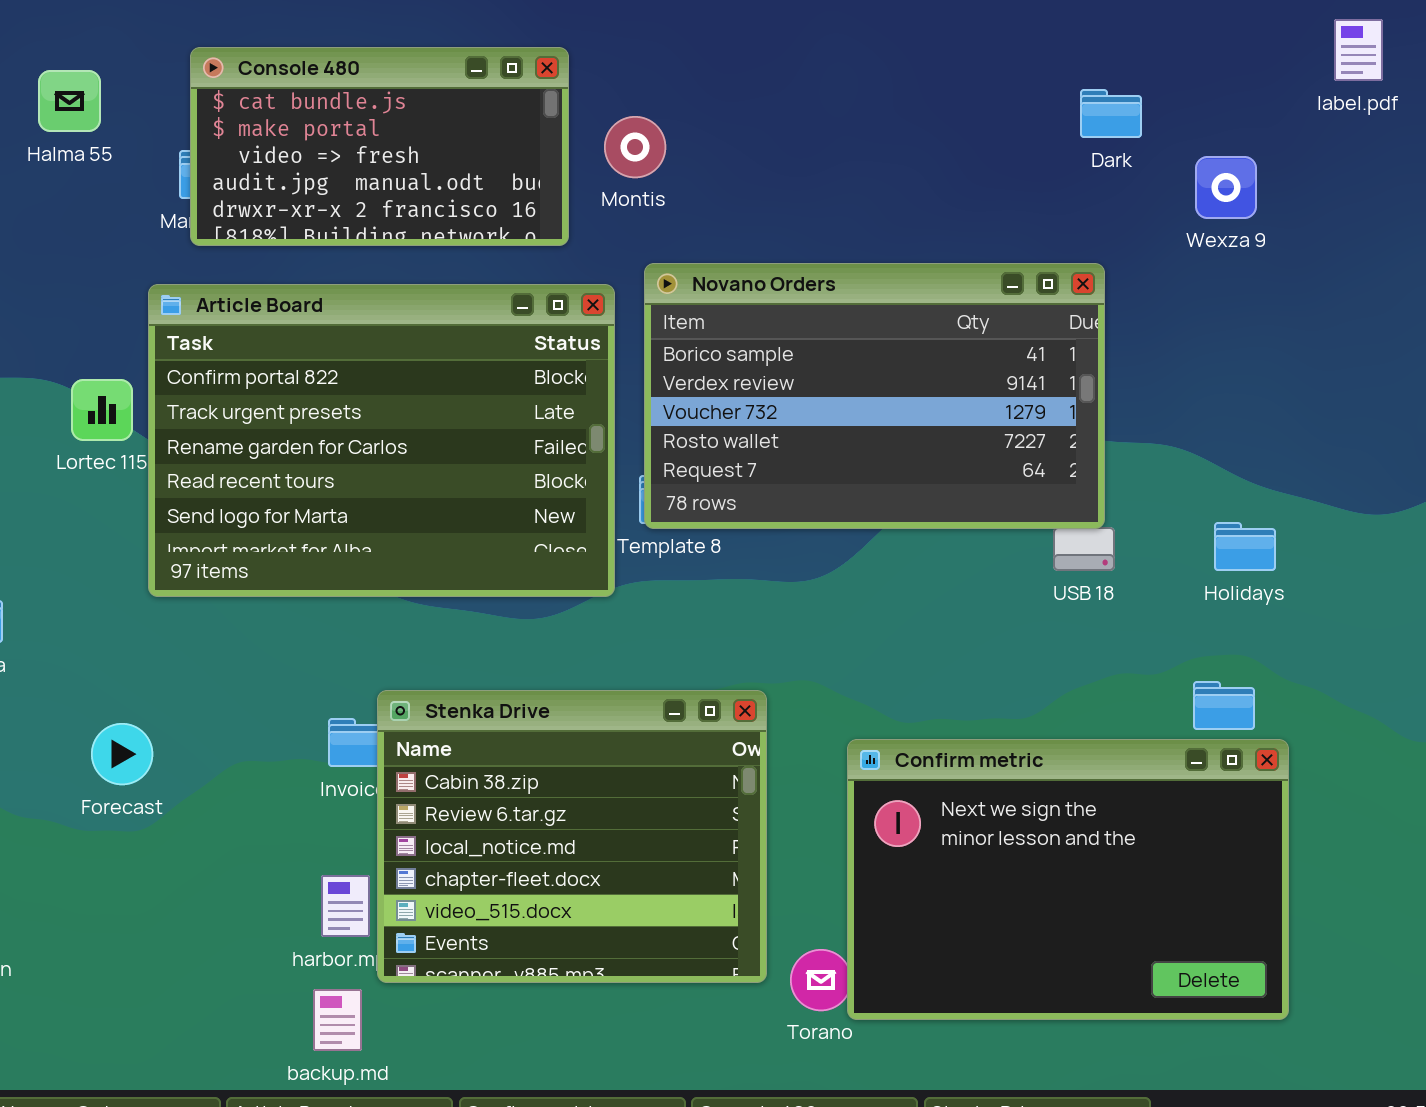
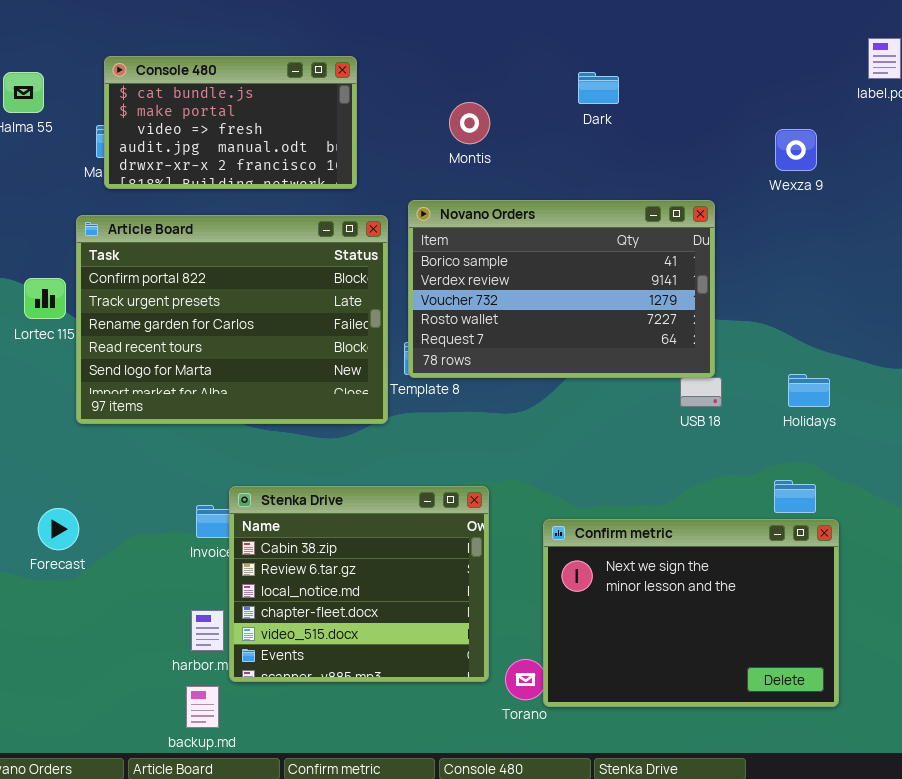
Dark: [1080,89,1142,138] -> [578,72,619,104], moved
Montis: [604,116,666,178] -> [449,102,490,144], moved

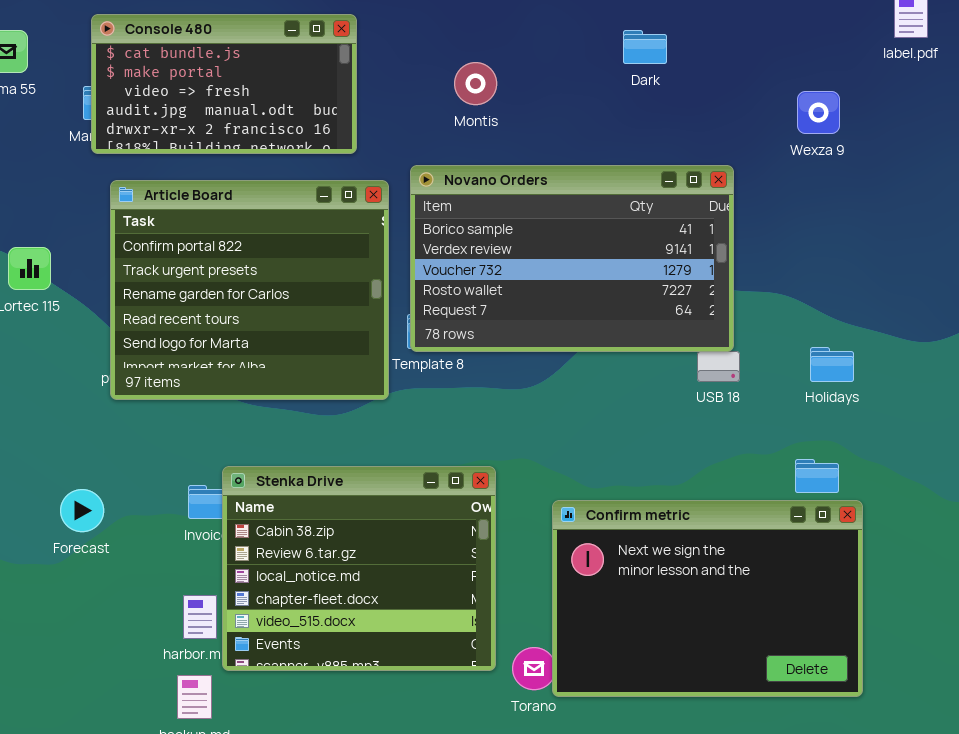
Dark: [578,72,619,104] -> [623,30,667,64], moved
Article Board: [76,215,388,424] -> [110,180,389,400], resized
Forecast: [38,508,79,550] -> [60,489,104,532], moved

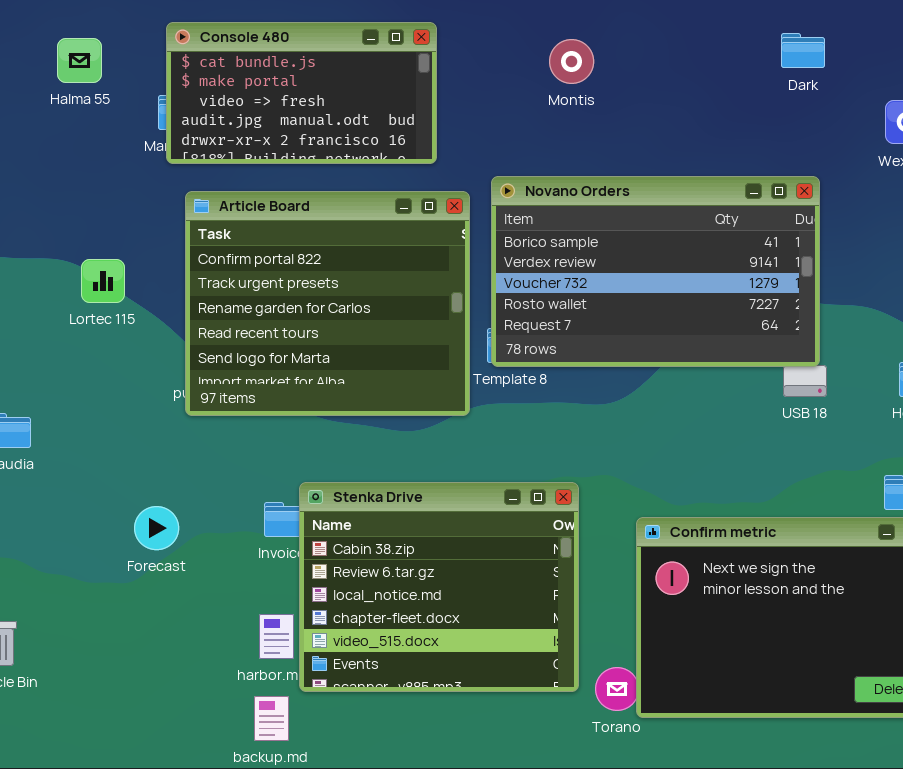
Dark: [623,30,667,64] -> [781,33,825,68], moved
Montis: [454,62,497,105] -> [549,39,594,84], moved

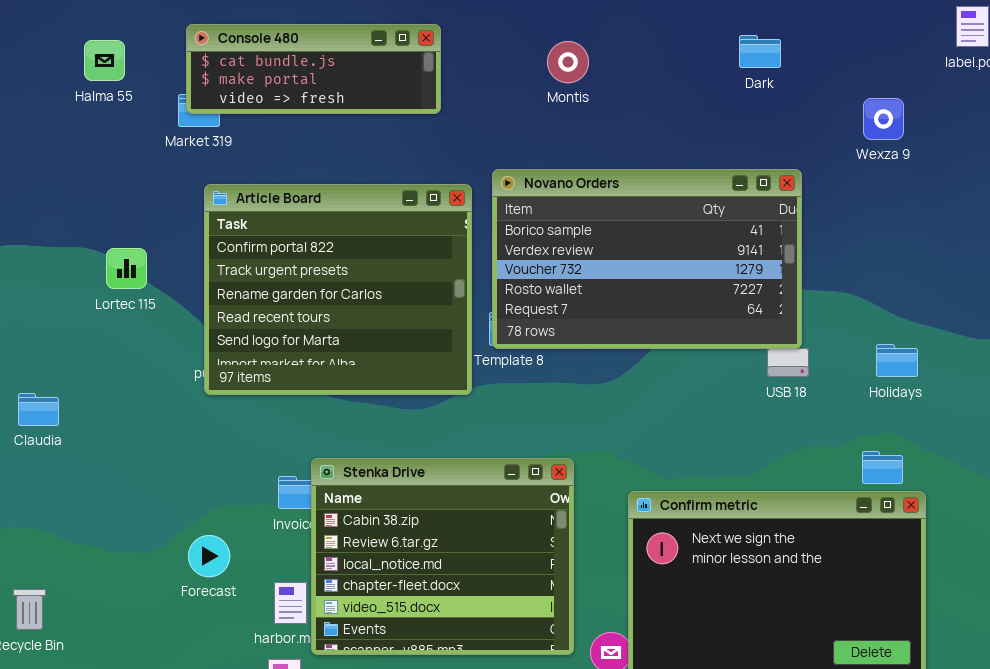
Console 480: [166,22,437,164] -> [186,24,441,114], resized
Dark: [781,33,825,68] -> [739,35,781,68], moved
Forecast: [134,506,179,550] -> [188,535,230,577], moved

